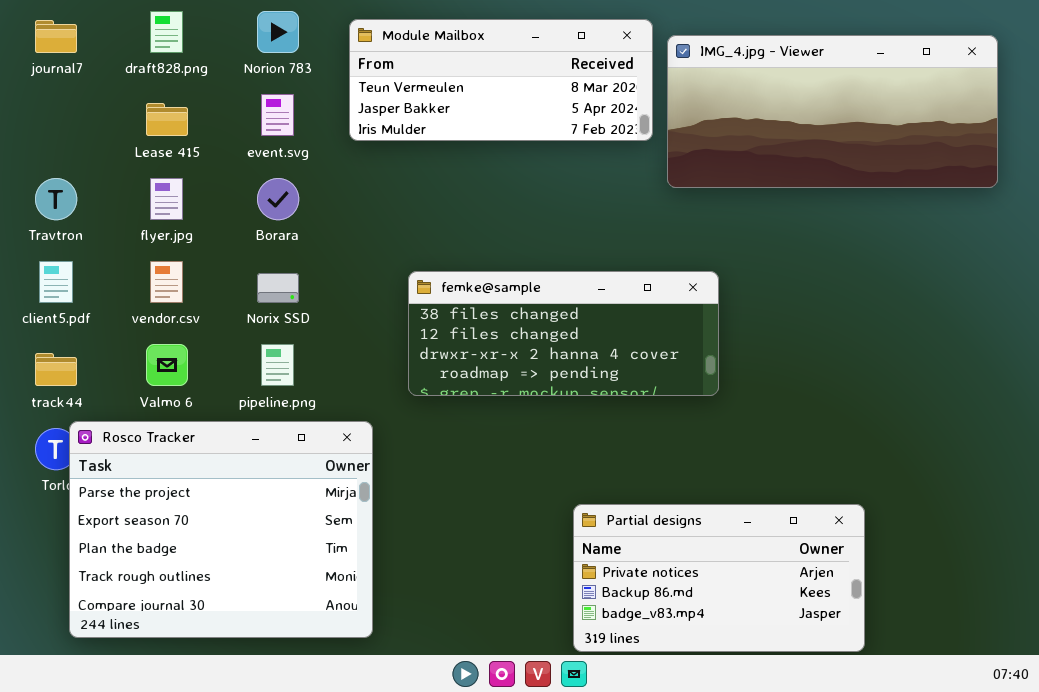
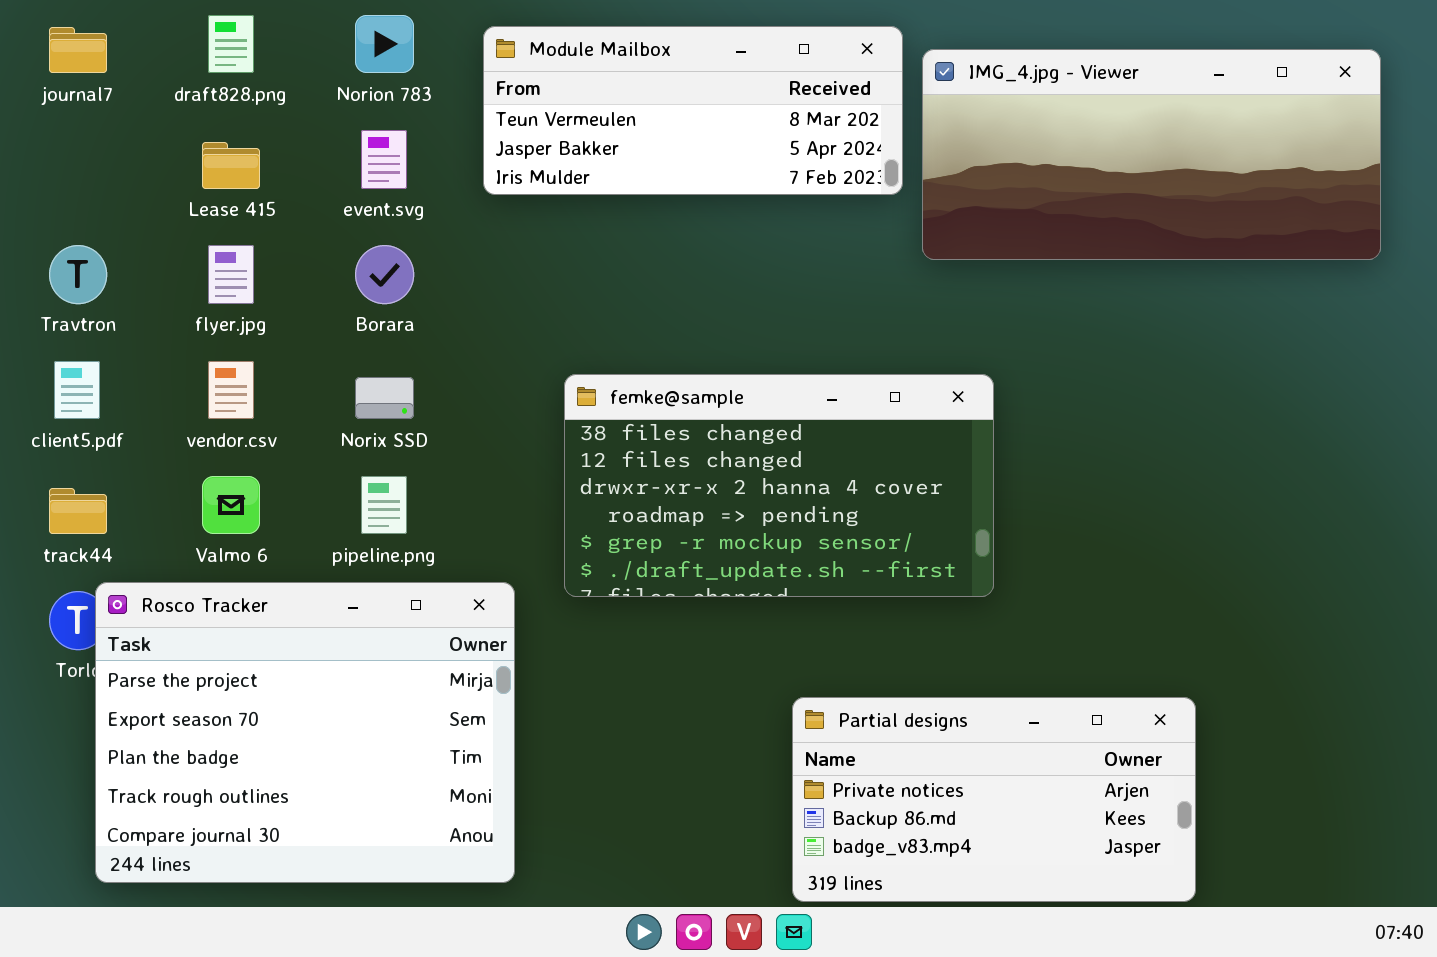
femke@sample: [408,271,719,396] -> [564,374,994,597], resized

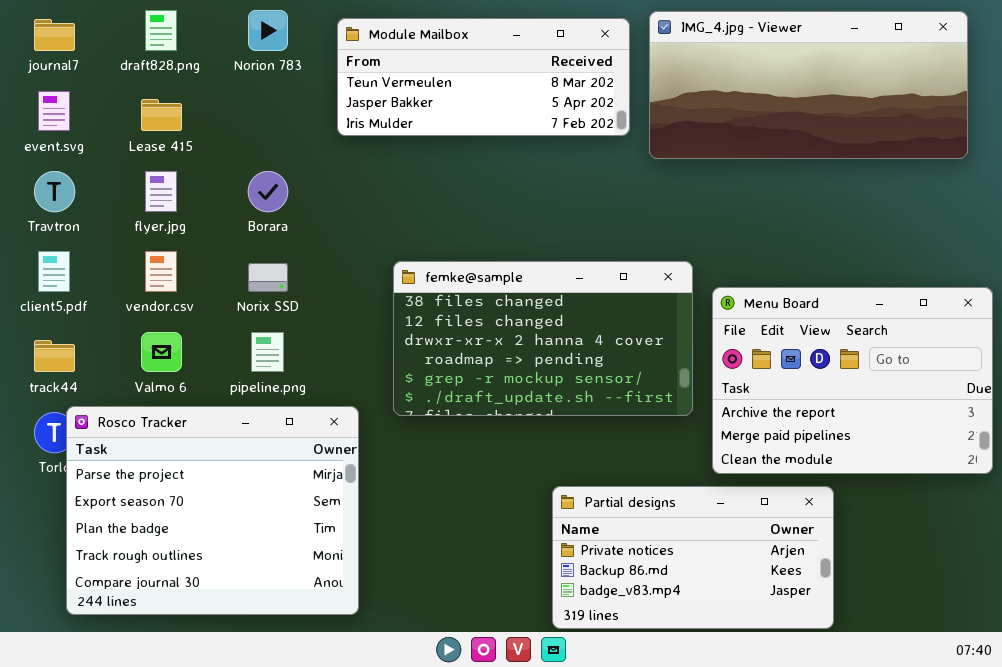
IMG_4.jpg - Viewer: [922,49,1381,260] -> [649,11,968,159], moved
event.svg: [361,130,407,189] -> [38,91,70,131], moved
Menu Board: none -> [712,287,993,474], opened

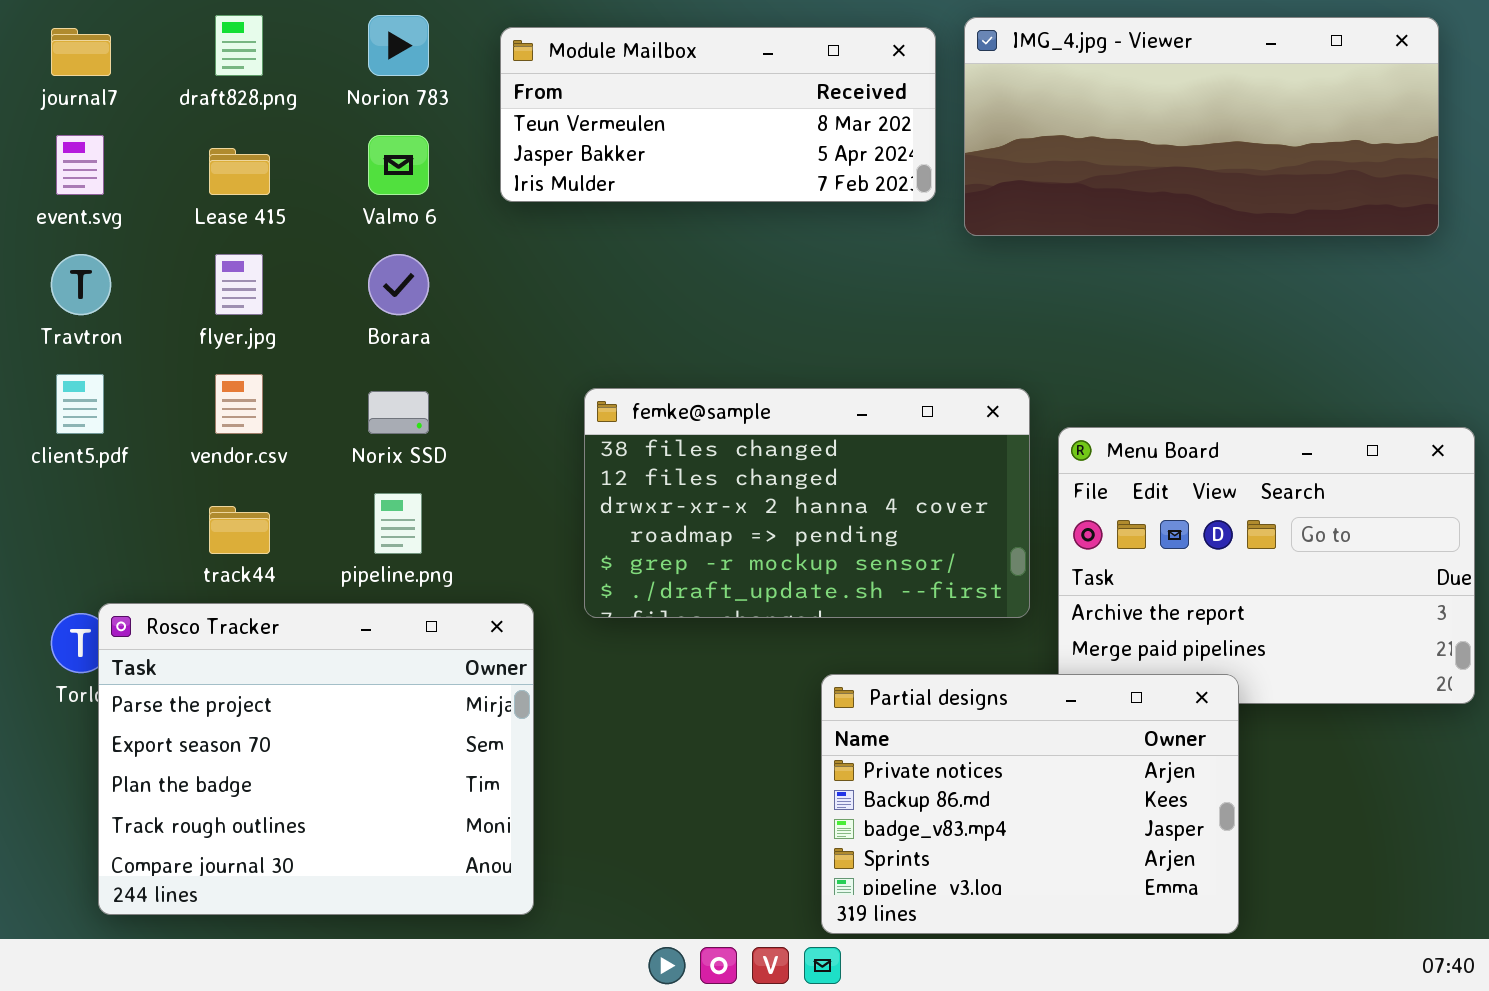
Valmo 6: [141,332,182,372] -> [368,135,429,195], moved
track44: [34,340,75,372] -> [209,506,270,554], moved
Partial designs: [552,486,834,629] -> [821,674,1239,934], resized

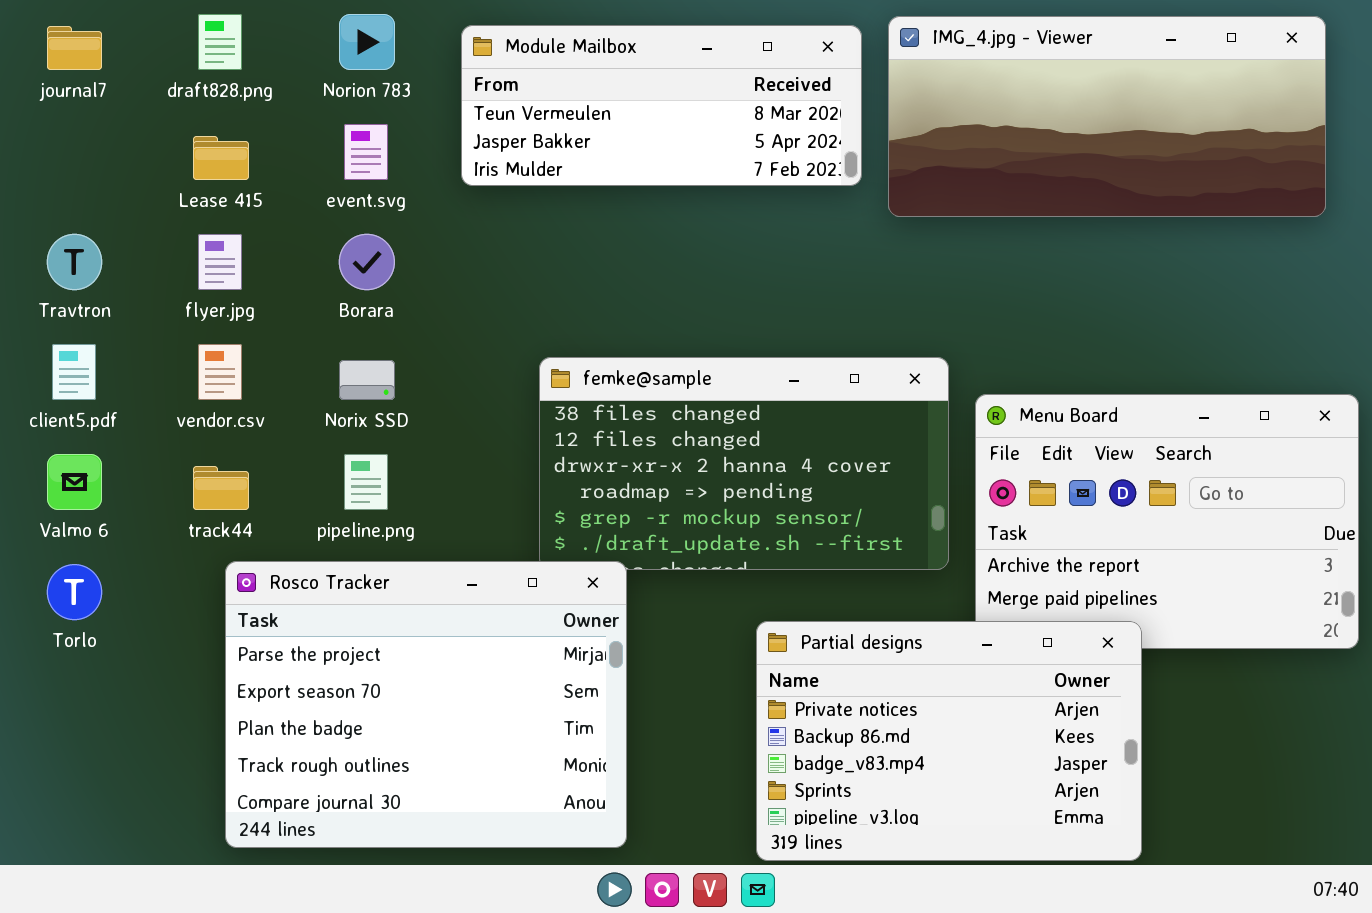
event.svg: [56,135,104,195] -> [344,124,388,180], moved
Valmo 6: [368,135,429,195] -> [47,454,102,510], moved
Rosco Tracker: [98,603,534,915] -> [225,561,627,848], moved

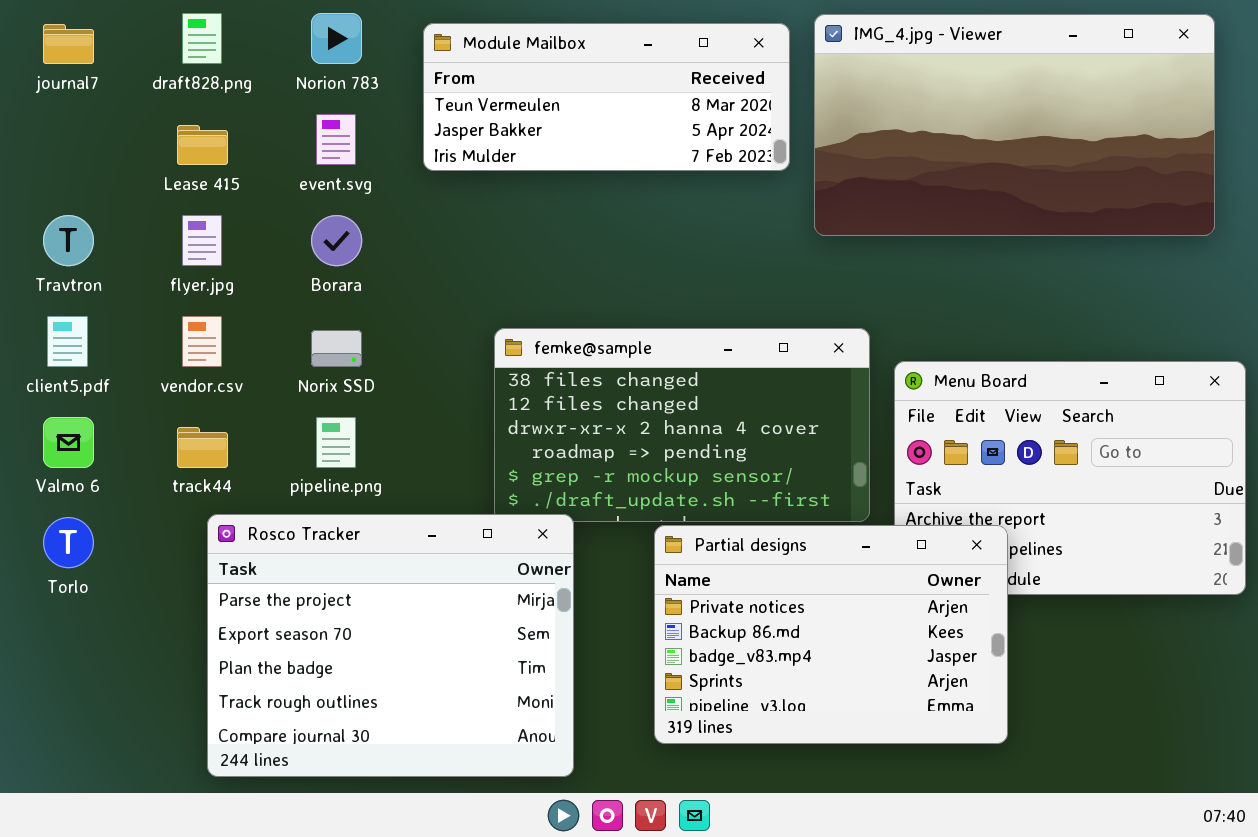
IMG_4.jpg - Viewer: [888,16,1326,217] -> [814,14,1215,236], resized
Partial designs: [756,621,1142,861] -> [654,525,1008,744], moved

